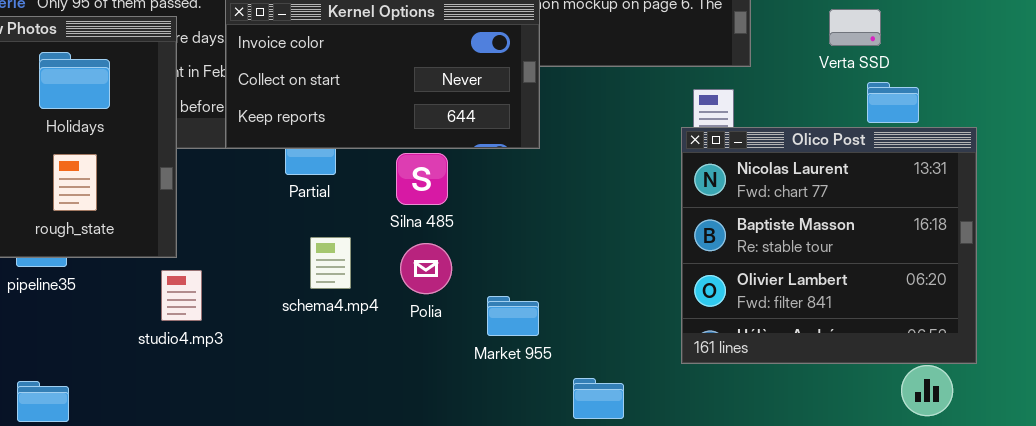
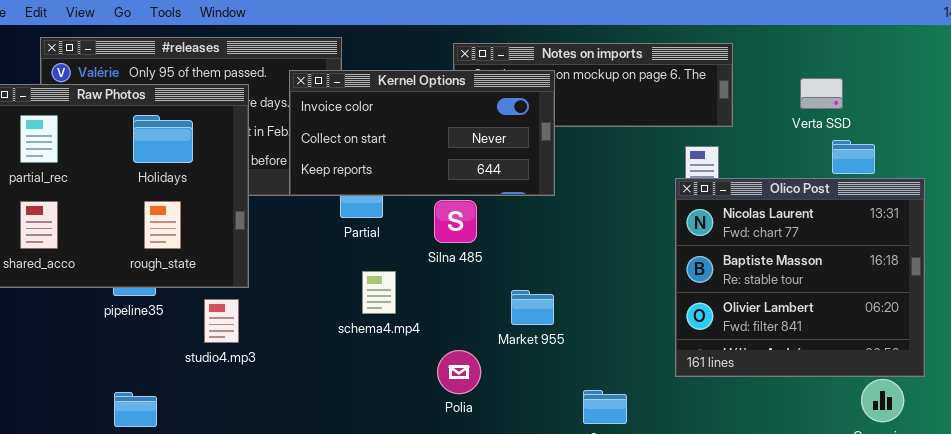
Polia: [400,243,452,294] -> [437,350,481,394], moved
studio4.mp3: [161,270,202,321] -> [204,299,239,343], moved
Market 955: [487,296,539,336] -> [511,290,554,325], moved

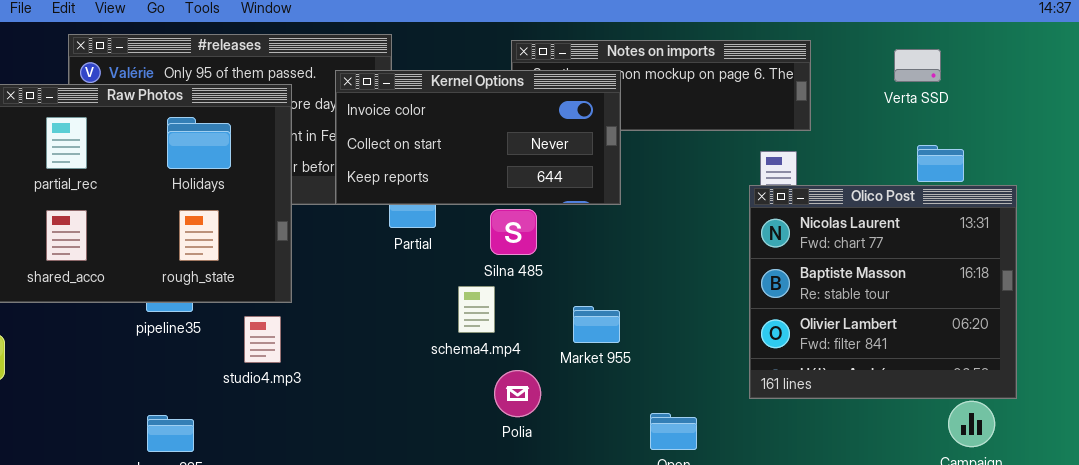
Verta SSD: [800,78,843,109] -> [894,49,941,82], moved
schema4.mp4: [362,271,396,314] -> [458,286,495,333], moved

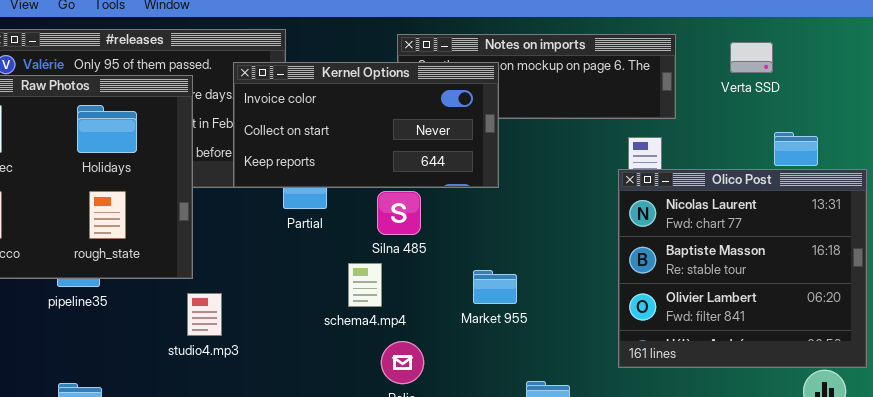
Verta SSD: [894,49,941,82] -> [730,42,773,73], moved
Market 955: [573,306,620,343] -> [473,270,517,304], moved
studio4.mp3: [244,316,281,363] -> [187,293,222,336], moved

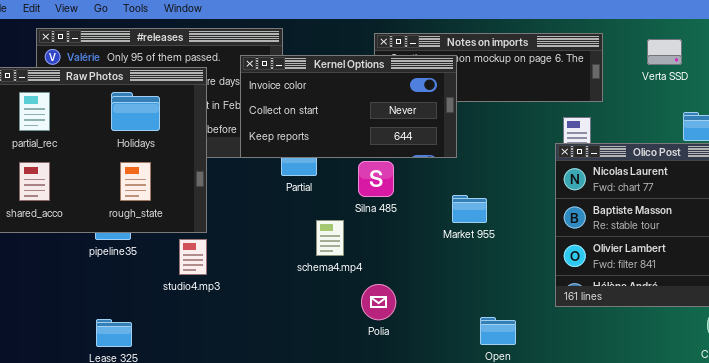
schema4.mp4: [348,263,382,307] -> [316,220,344,256], moved
Market 955: [473,270,517,304] -> [452,195,487,223], moved
studio4.mp3: [187,293,222,336] -> [179,239,207,275], moved

